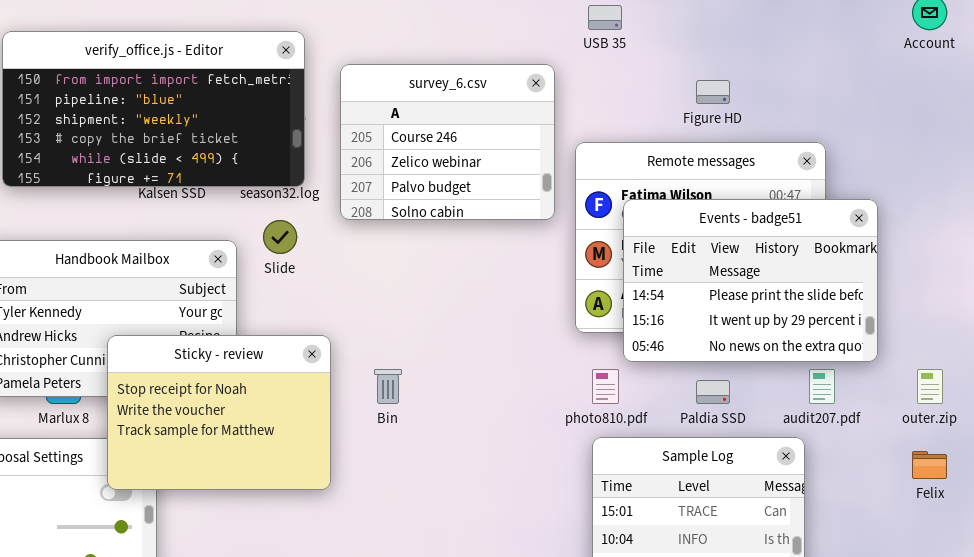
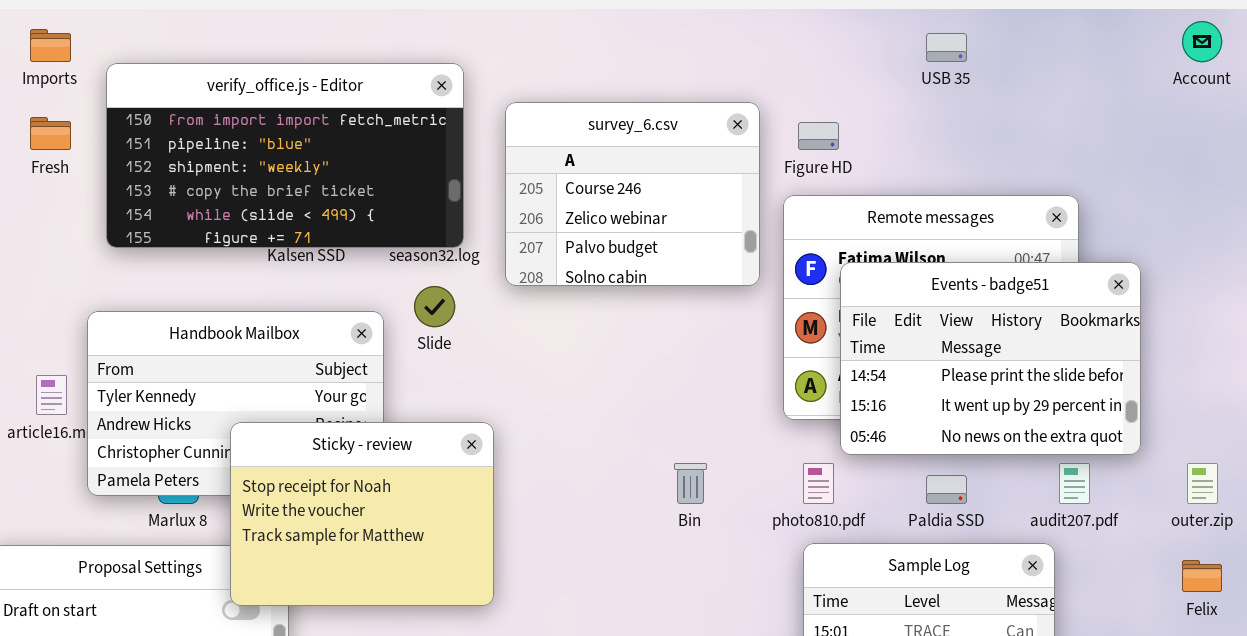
USB 35: [588,5,622,30] -> [926,33,967,62], moved
Figure HD: [696,80,730,104] -> [798,122,839,150], moved
Bin: [374,369,402,404] -> [674,463,707,504], moved

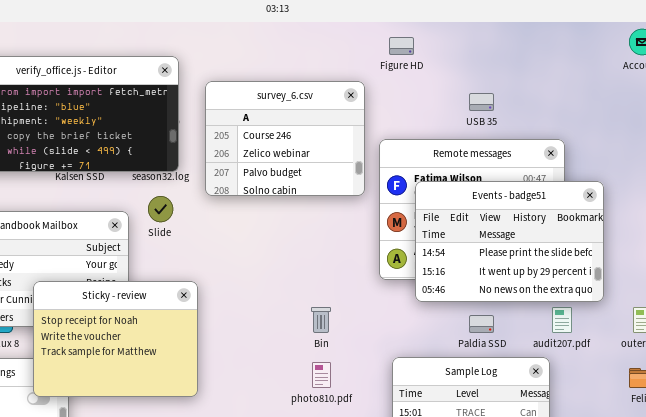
USB 35: [926,33,967,62] -> [469,93,494,111], moved
Figure HD: [798,122,839,150] -> [389,37,414,55], moved
photo810.pdf: [803,463,834,504] -> [312,362,331,388], moved

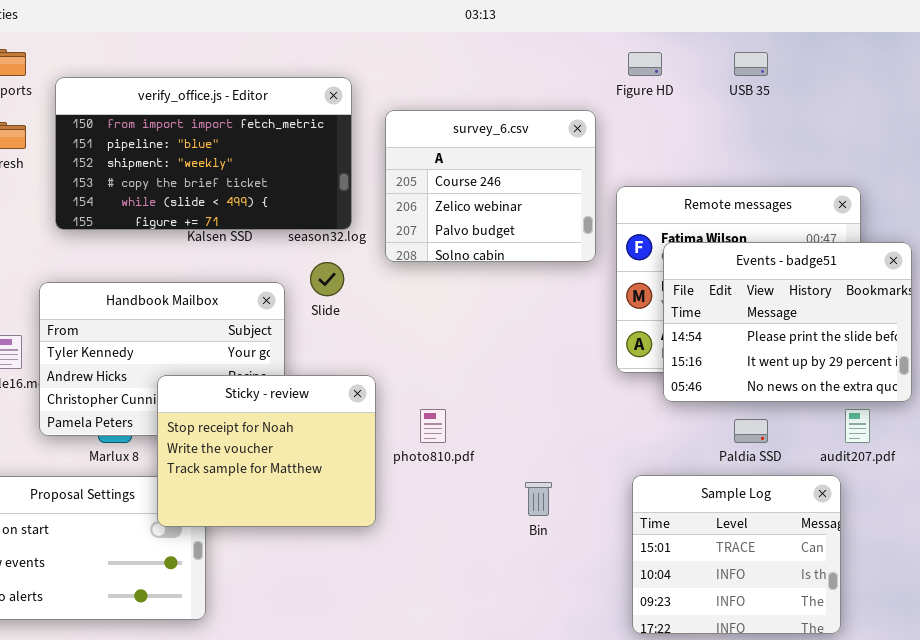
USB 35: [469,93,494,111] -> [734,52,768,76], moved
Bin: [311,307,331,333] -> [525,482,552,516], moved
photo810.pdf: [312,362,331,388] -> [420,409,446,443], moved

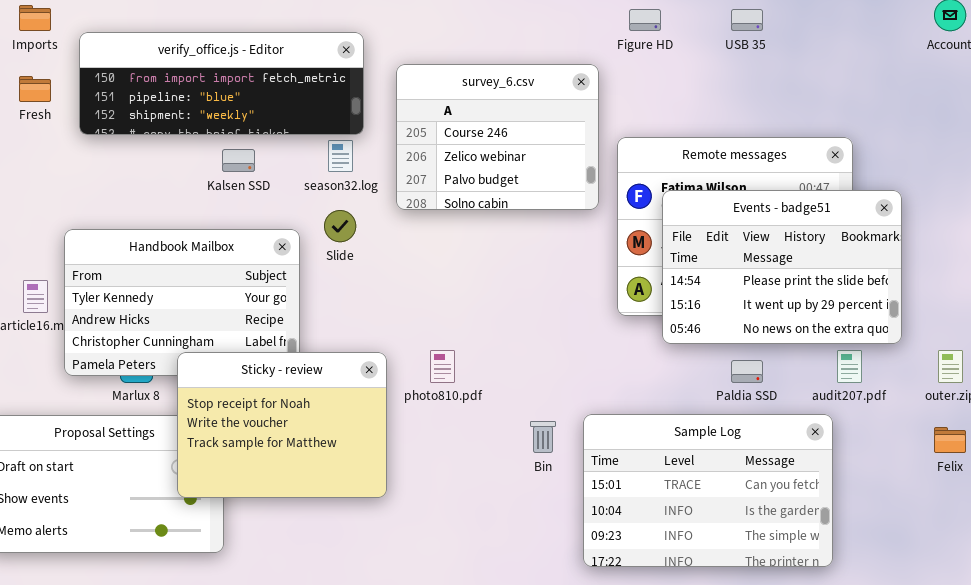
verify_office.js - Editor: [55,77,352,230] -> [79,32,364,135], resized
Sticky - review: [157,375,376,527] -> [177,352,387,498], moved
Sample Log: [632,475,841,634] -> [583,414,833,567], resized

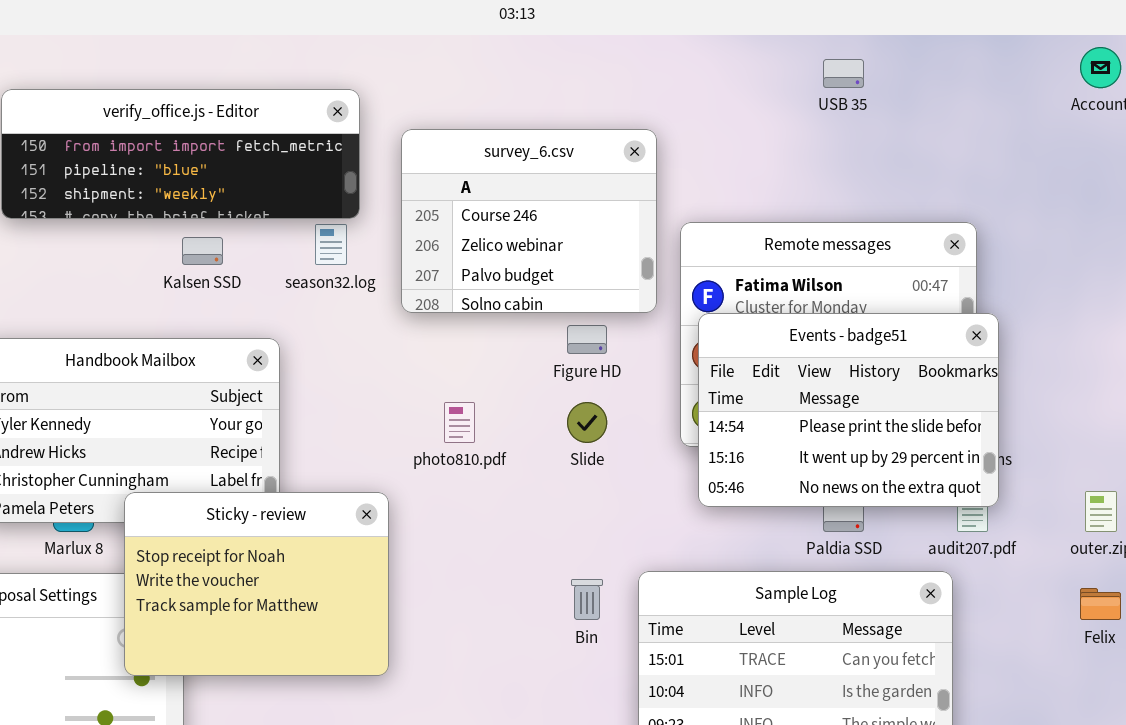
Figure HD: [629,9,661,31] -> [567,325,607,354], moved
Events - badge51: [662,190,902,344] -> [698,313,999,507], moved
Slide: [324,210,356,242] -> [567,402,607,443], moved
photo810.pdf: [430,350,455,383] -> [444,402,475,443], moved

